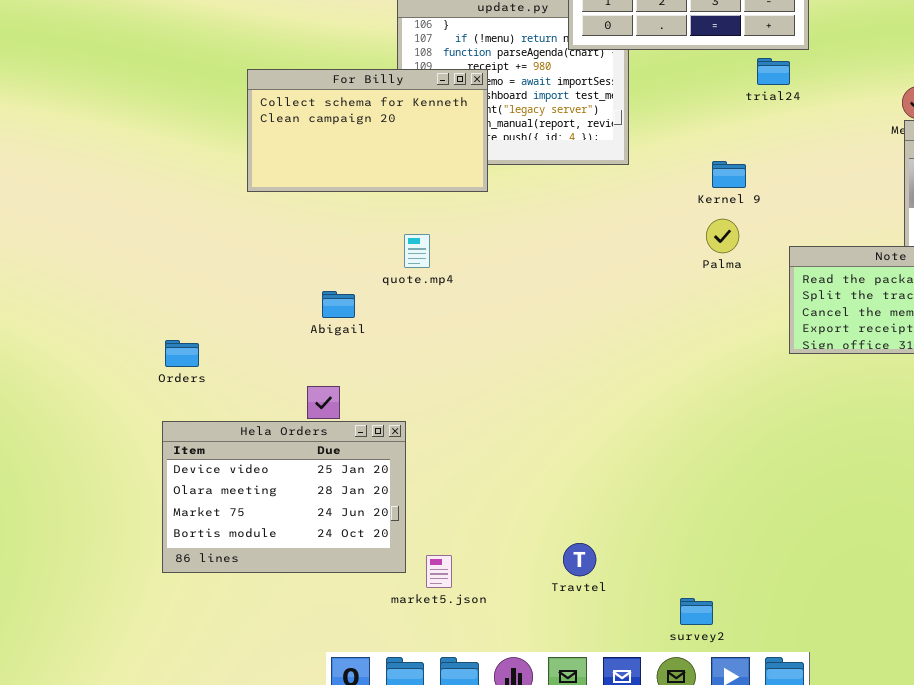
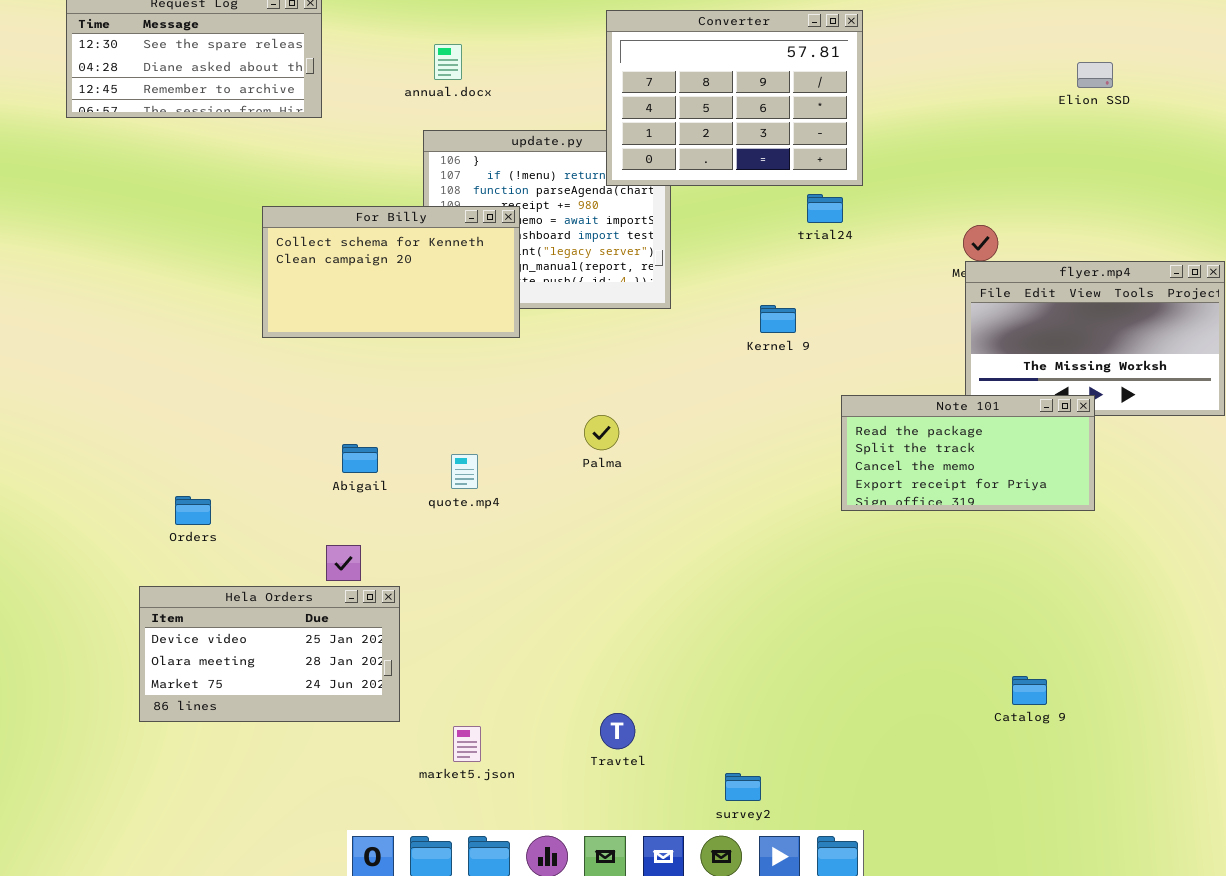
Palma: [706,219,739,253] -> [584,415,619,450], moved
quote.mp4: [404,234,430,268] -> [451,454,478,489], moved
Hela Orders: [162,421,406,573] -> [139,586,400,722], moved, resized

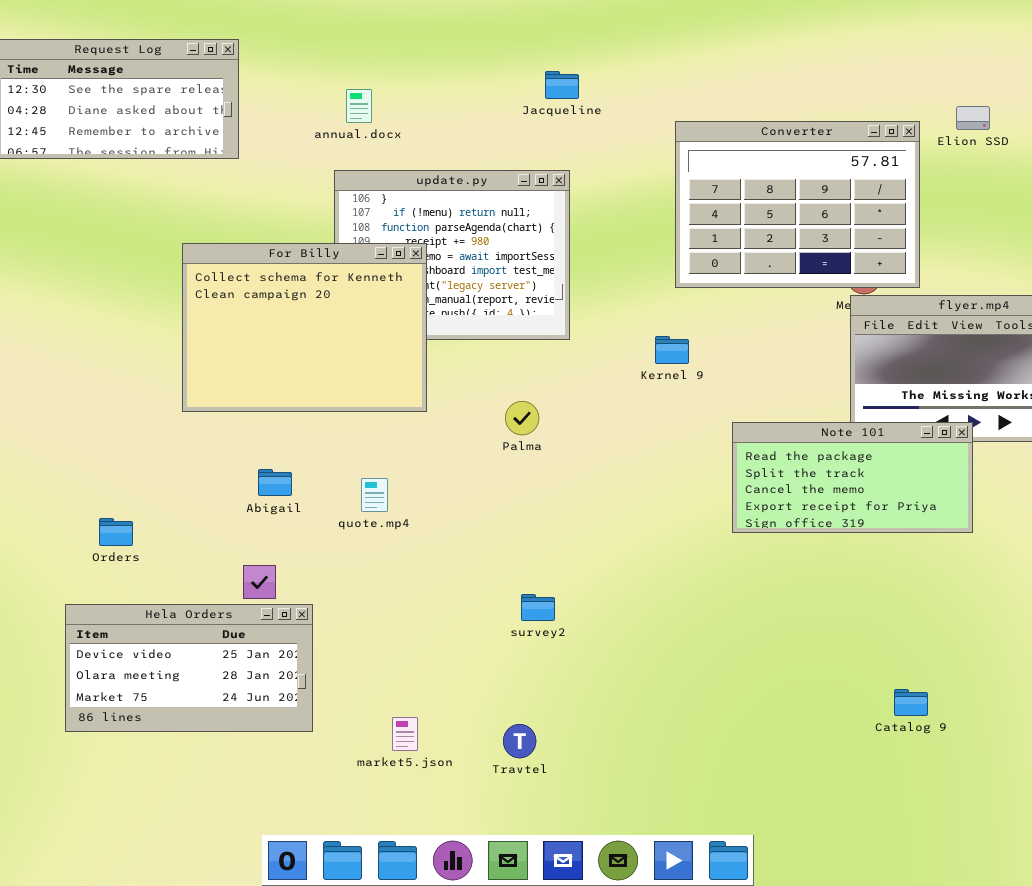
Converter: [606,10,863,186] -> [675,121,920,288], moved
For Billy: [262,206,520,338] -> [182,243,427,412], resized
Palma: [584,415,619,450] -> [505,401,539,435], moved
market5.json: [453,726,481,762] -> [392,717,418,751], moved
survey2: [725,773,761,801] -> [521,594,555,621], moved

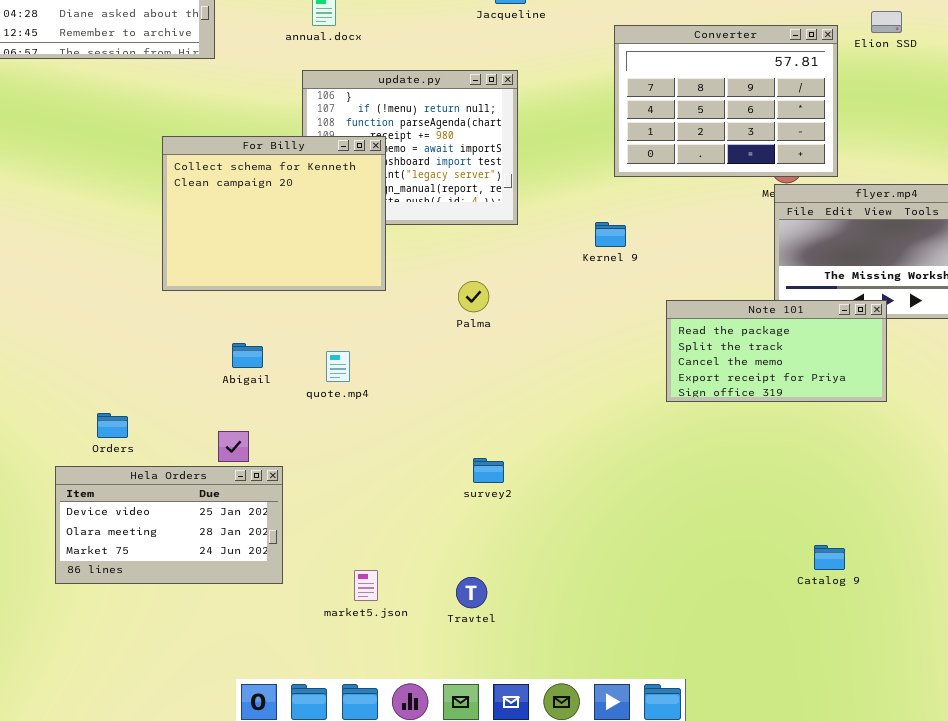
Orders: [99,518,133,546] -> [97,413,128,438], moved

